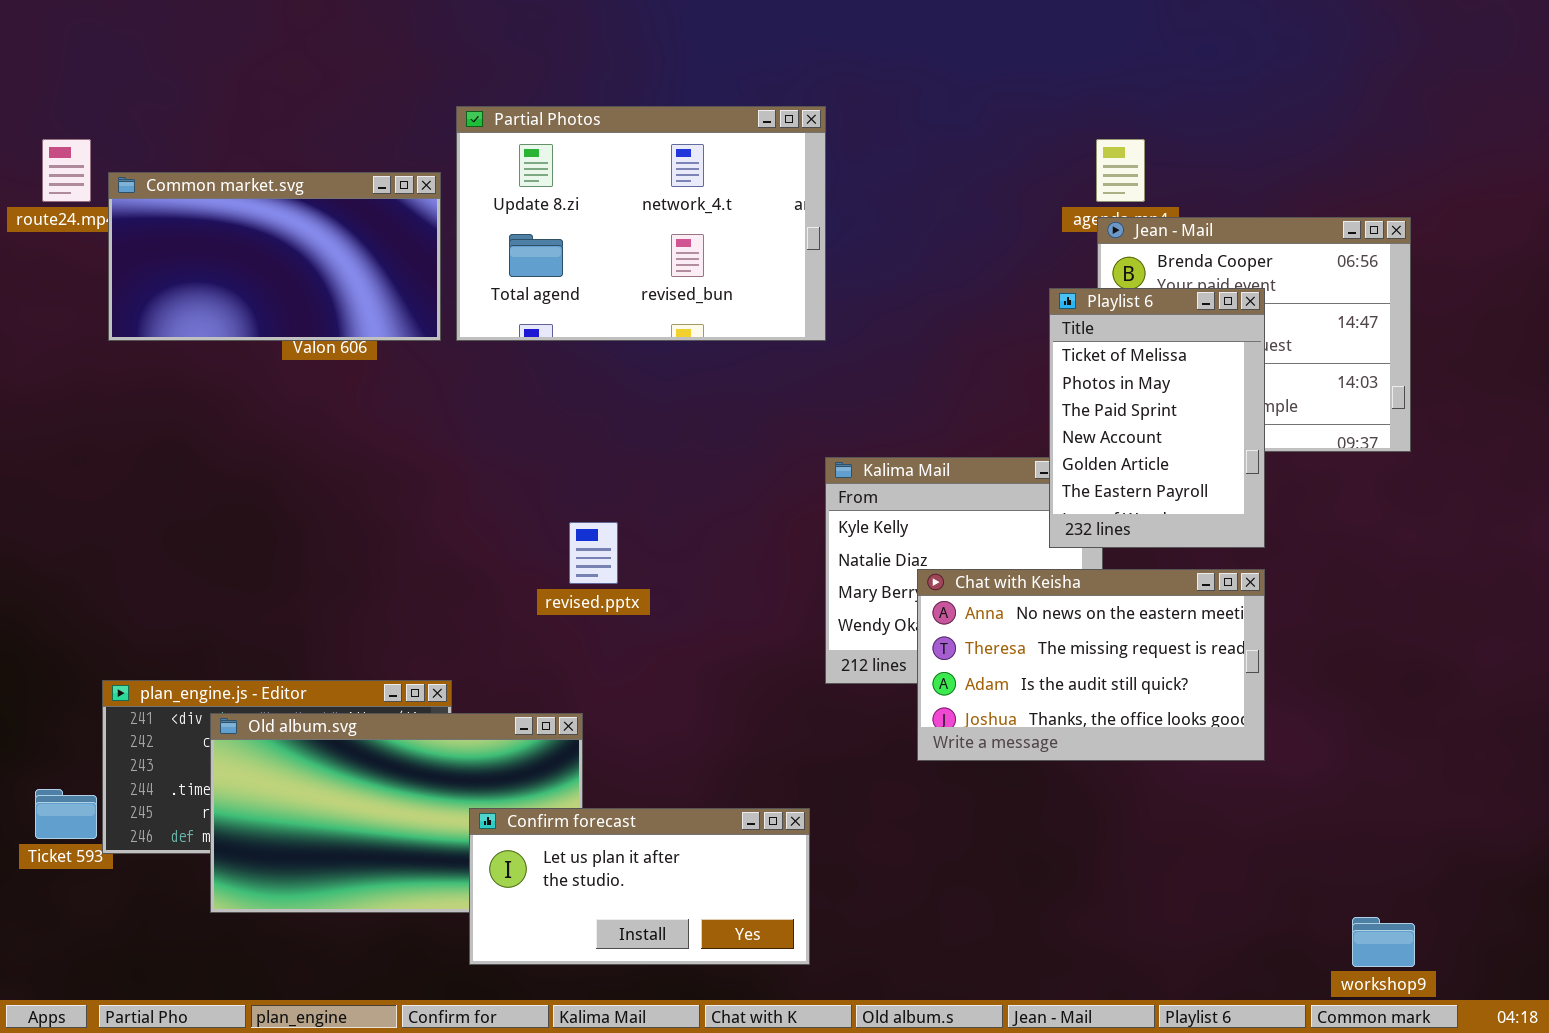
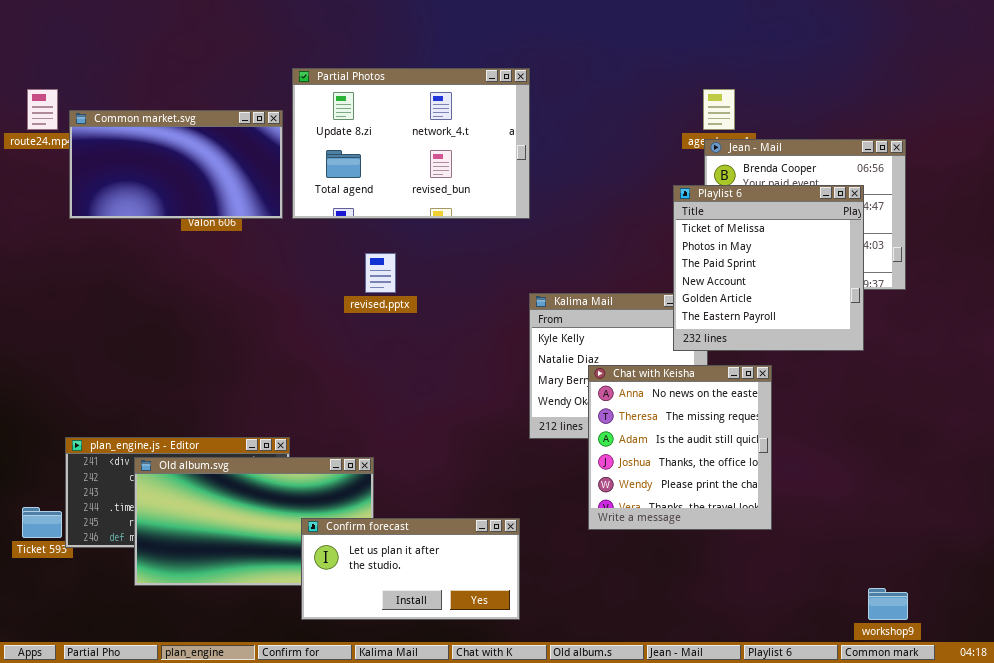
Playlist 6: [1049,288,1265,548] -> [673,185,864,351], resized
revised.pptx: [569,522,618,584] -> [365,253,396,293], moved
Chat with Keisha: [917,569,1265,761] -> [588,365,772,530], resized

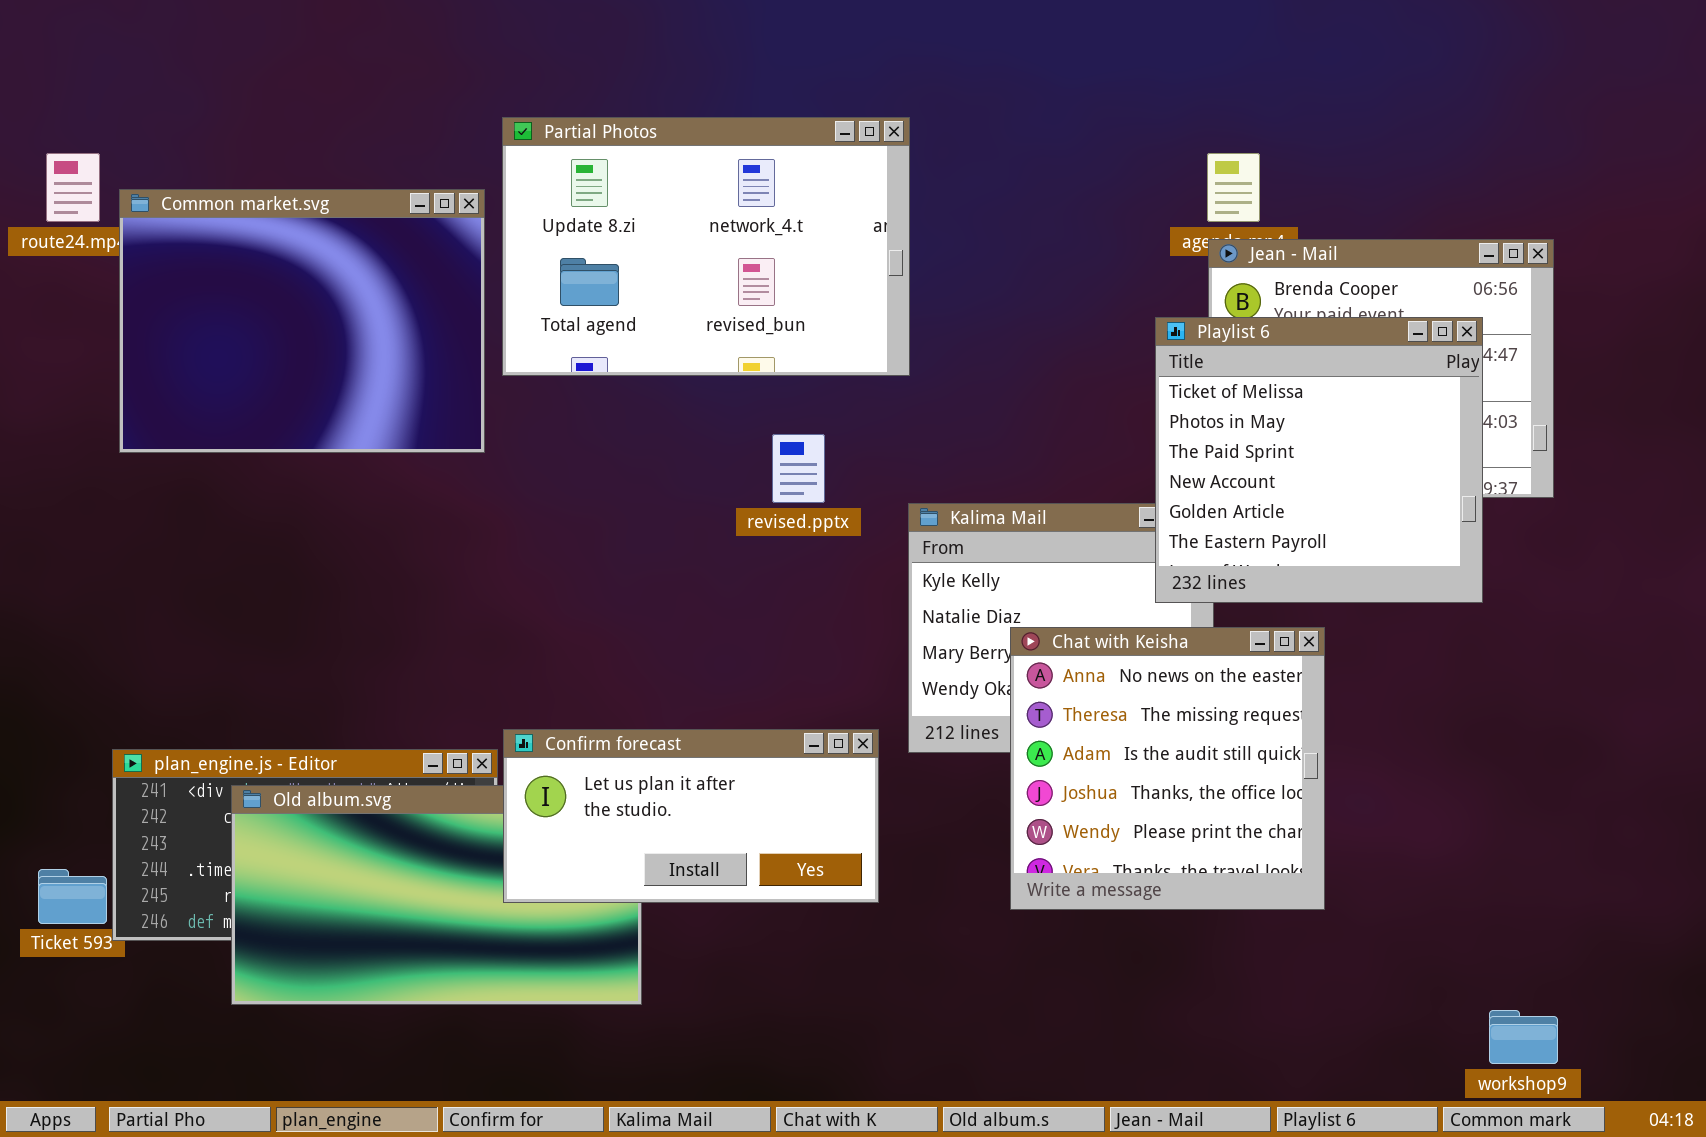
Common market.svg: [69,110,283,219] -> [119,189,485,453], resized
revised.pptx: [365,253,396,293] -> [772,434,825,503], moved
Confirm forecast: [301,518,520,620] -> [503,729,879,903], moved

